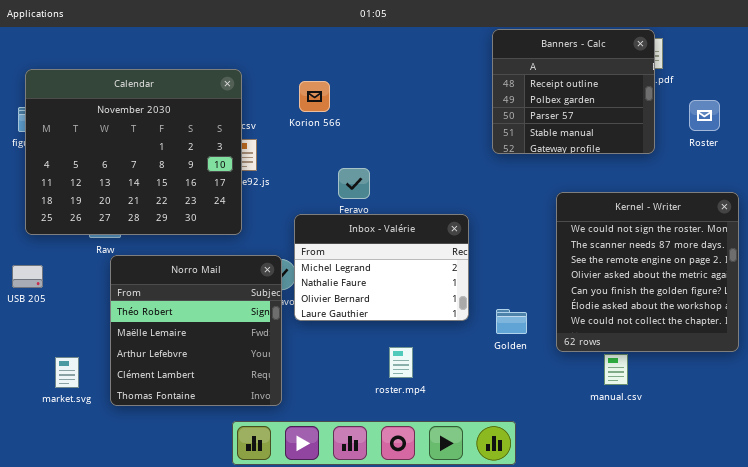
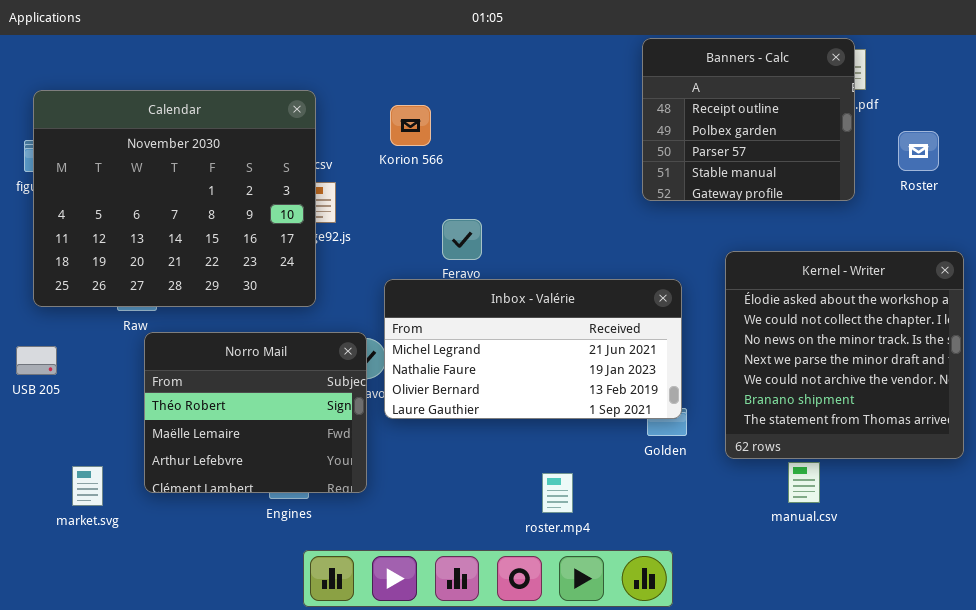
Kernel - Writer: [556,192,739,352] -> [725,251,964,459], scrolled down 5 rows
Inbox - Valérie: [294,214,469,321] -> [384,279,682,419], resized
Norro Mail: [110,255,282,406] -> [144,332,367,493], resized
roster.mp4: [389,347,413,378] -> [542,473,573,513], moved

